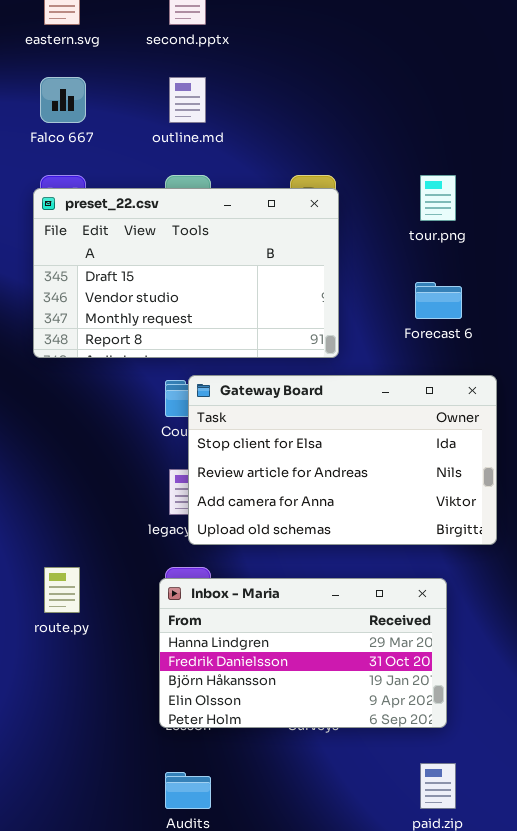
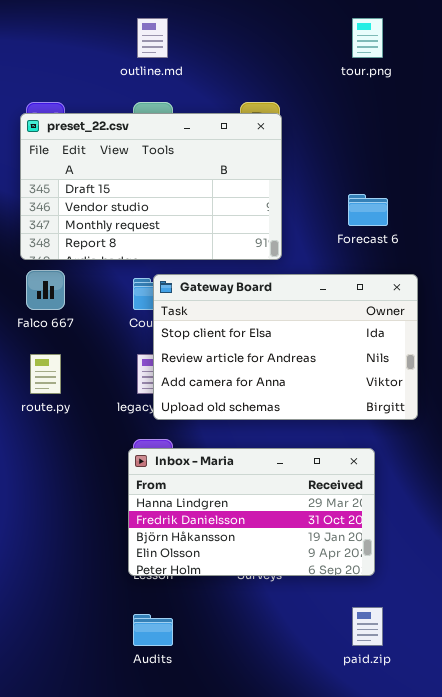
Falco 667: [40,77,86,123] -> [26,270,65,310], moved
tour.png: [420,175,456,221] -> [352,18,383,58], moved
route.py: [44,567,80,613] -> [30,354,61,394], moved

